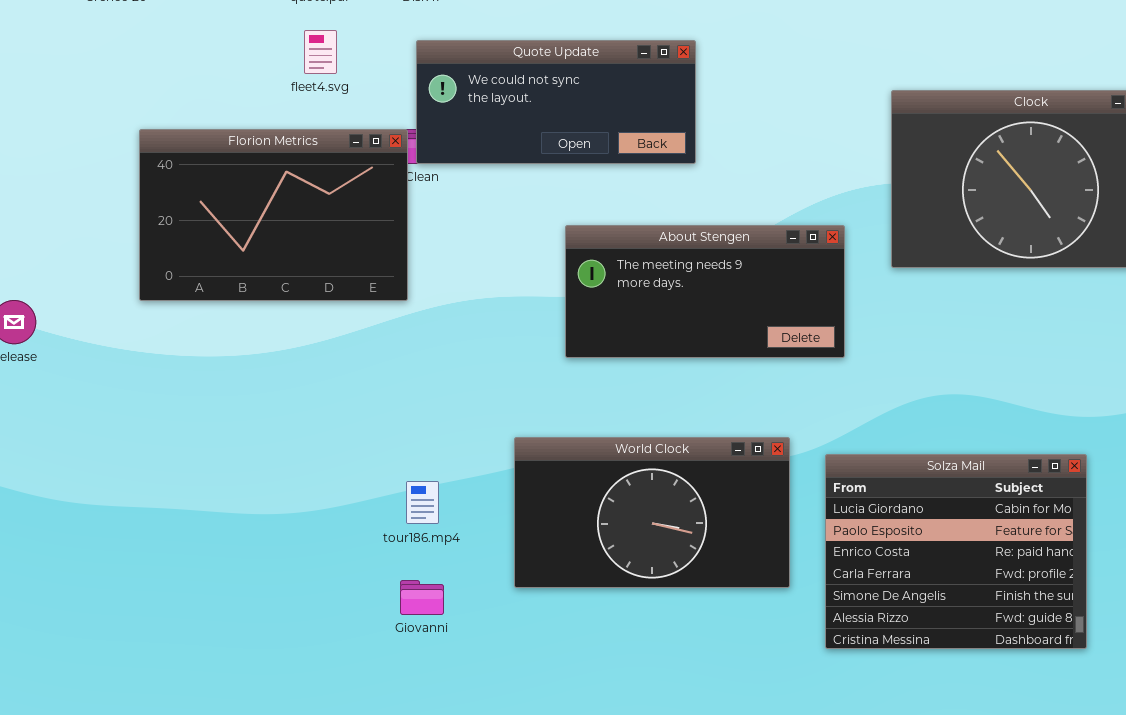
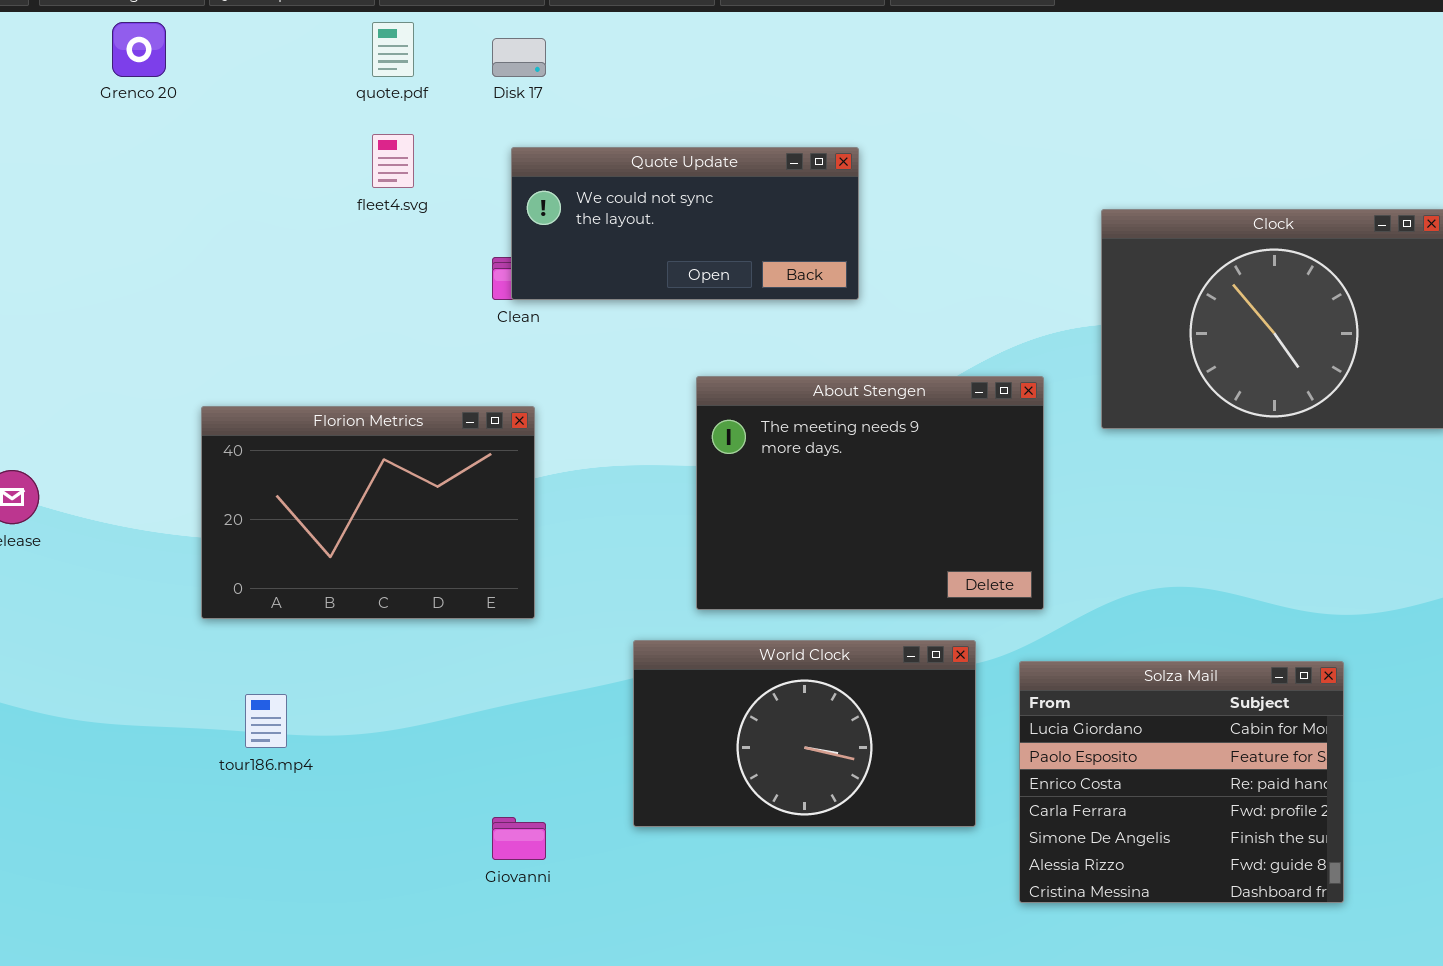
Florion Metrics: [139,129,408,301] -> [201,406,535,619], moved
About Stengen: [565,225,845,358] -> [696,376,1044,610], resized
tour186.mp4: [406,481,439,524] -> [245,694,287,748], moved

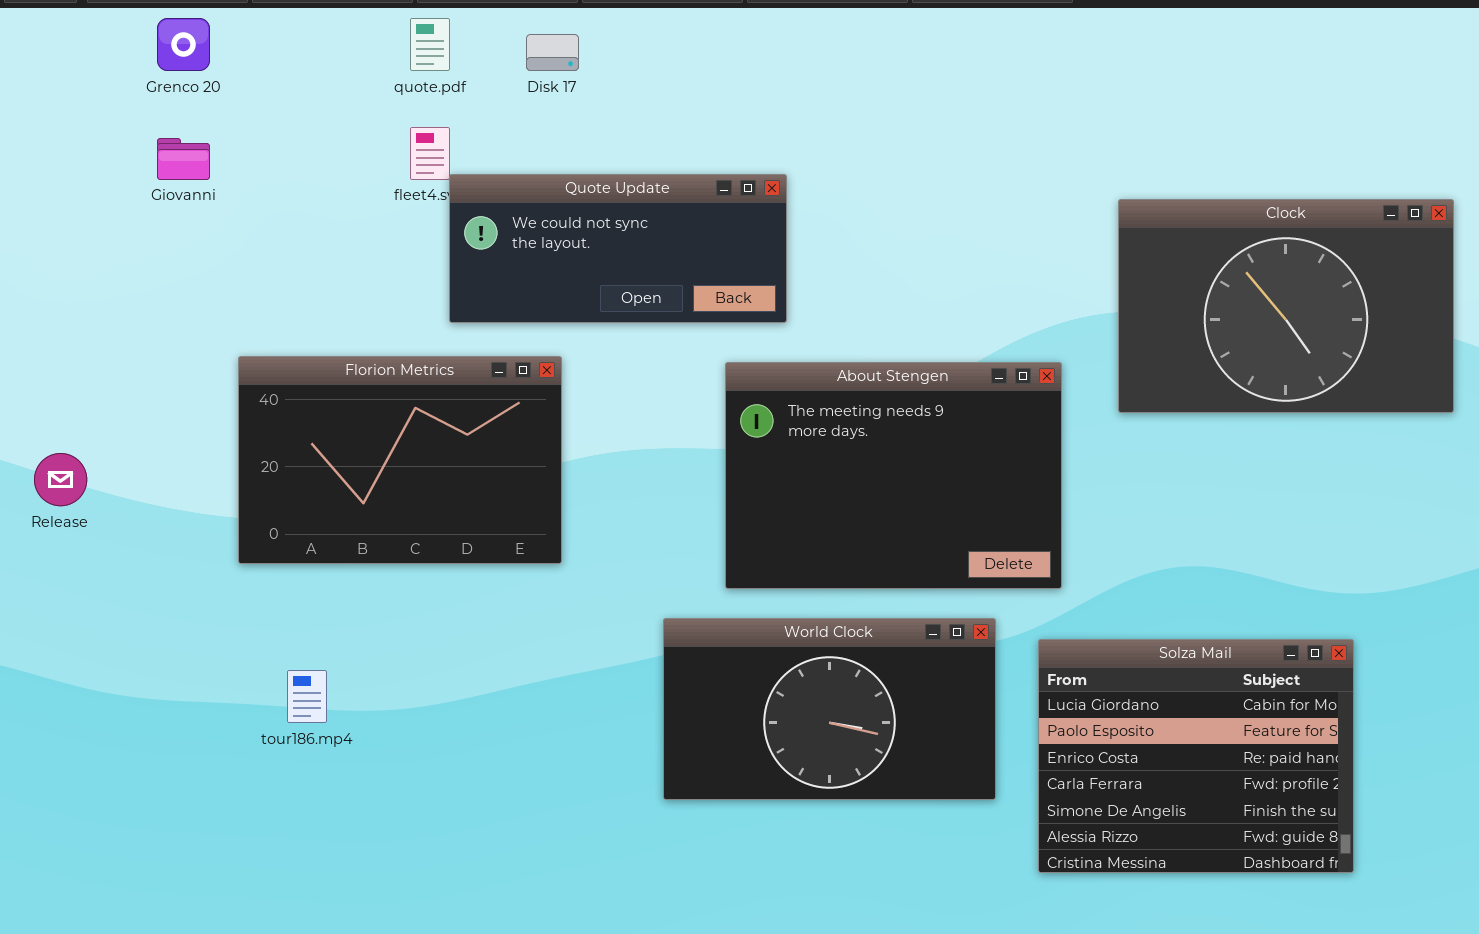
Quote Update: [511,147,859,300] -> [449,174,787,323], moved
Florion Metrics: [201,406,535,619] -> [238,356,562,564], moved
Giovanni: [492,817,546,860] -> [157,138,210,180], moved

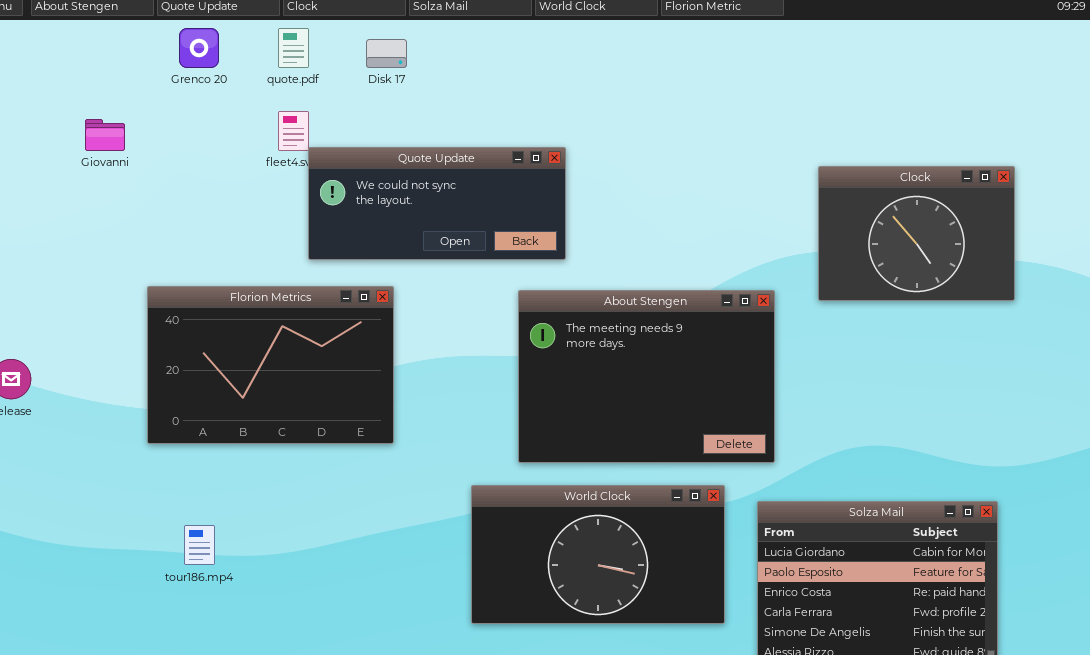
Grenco 20: [157,18,210,71] -> [179,28,219,68], moved
Clock: [1118,199,1454,413] -> [818,166,1015,301], resized

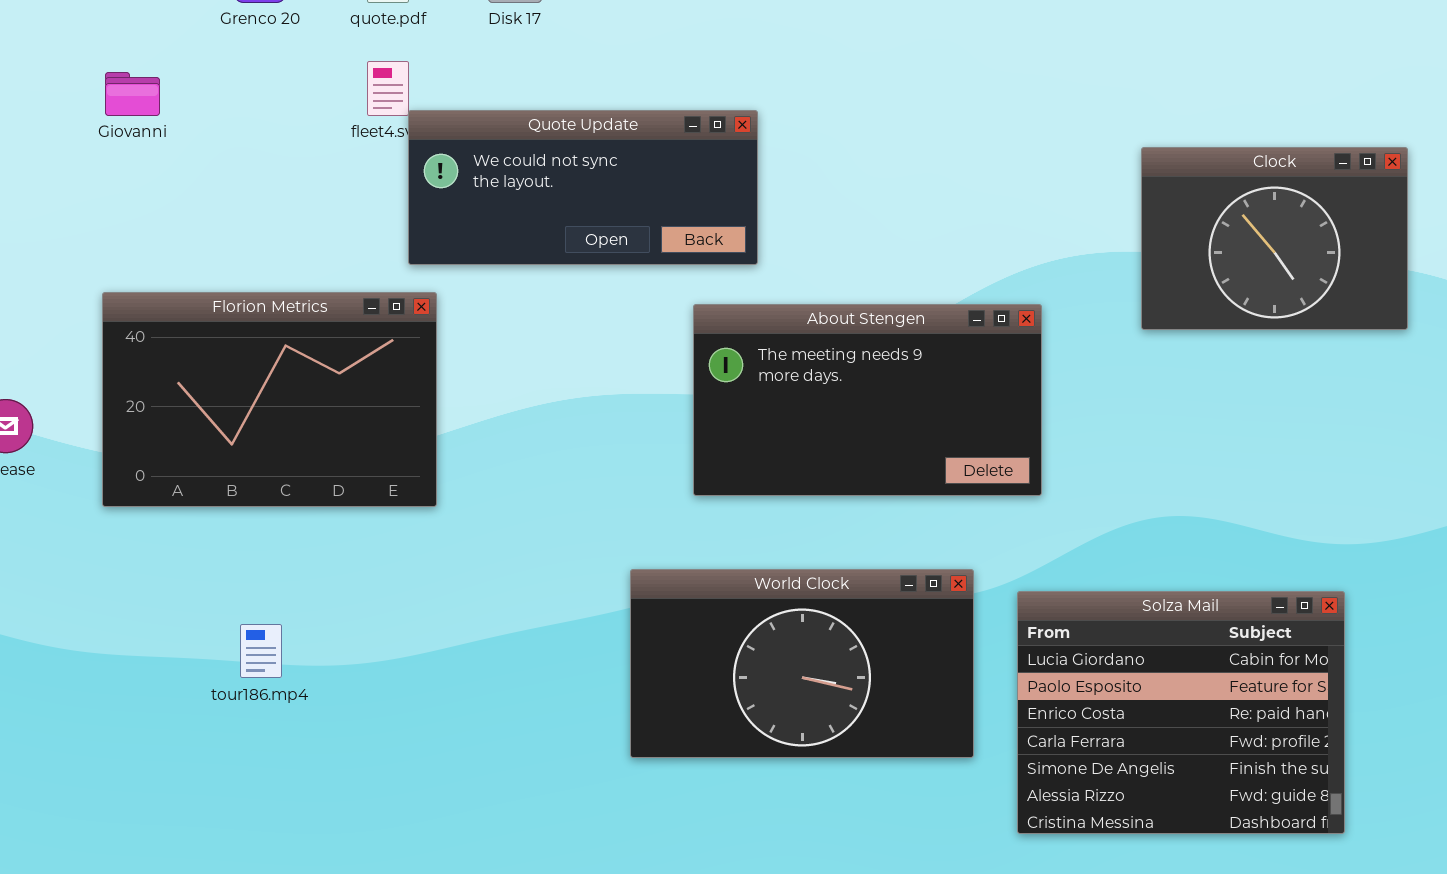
Clock: [818,166,1015,301] -> [1141,147,1408,330], moved
Florion Metrics: [147,286,394,444] -> [102,292,437,507], moved
About Stengen: [518,290,775,463] -> [693,304,1042,496], resized

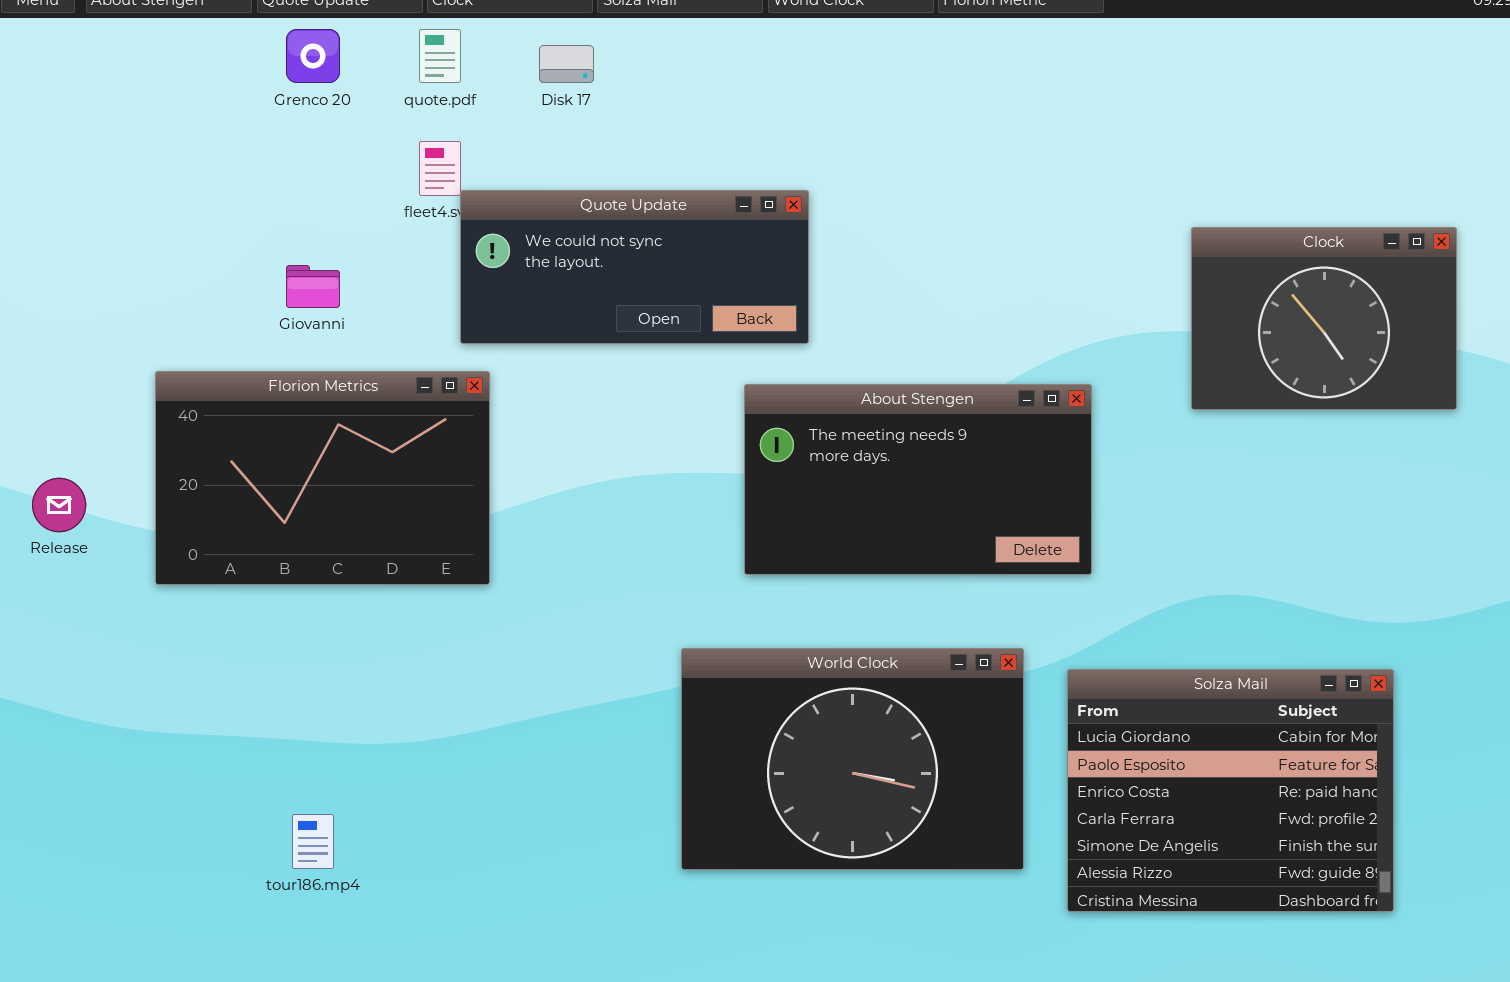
Giovanni: [105,72,160,116] -> [286,265,340,308], moved
World Clock: [630,569,974,758] -> [681,648,1024,870], resized
tour186.mp4: [240,624,282,678] -> [292,814,334,869], moved

